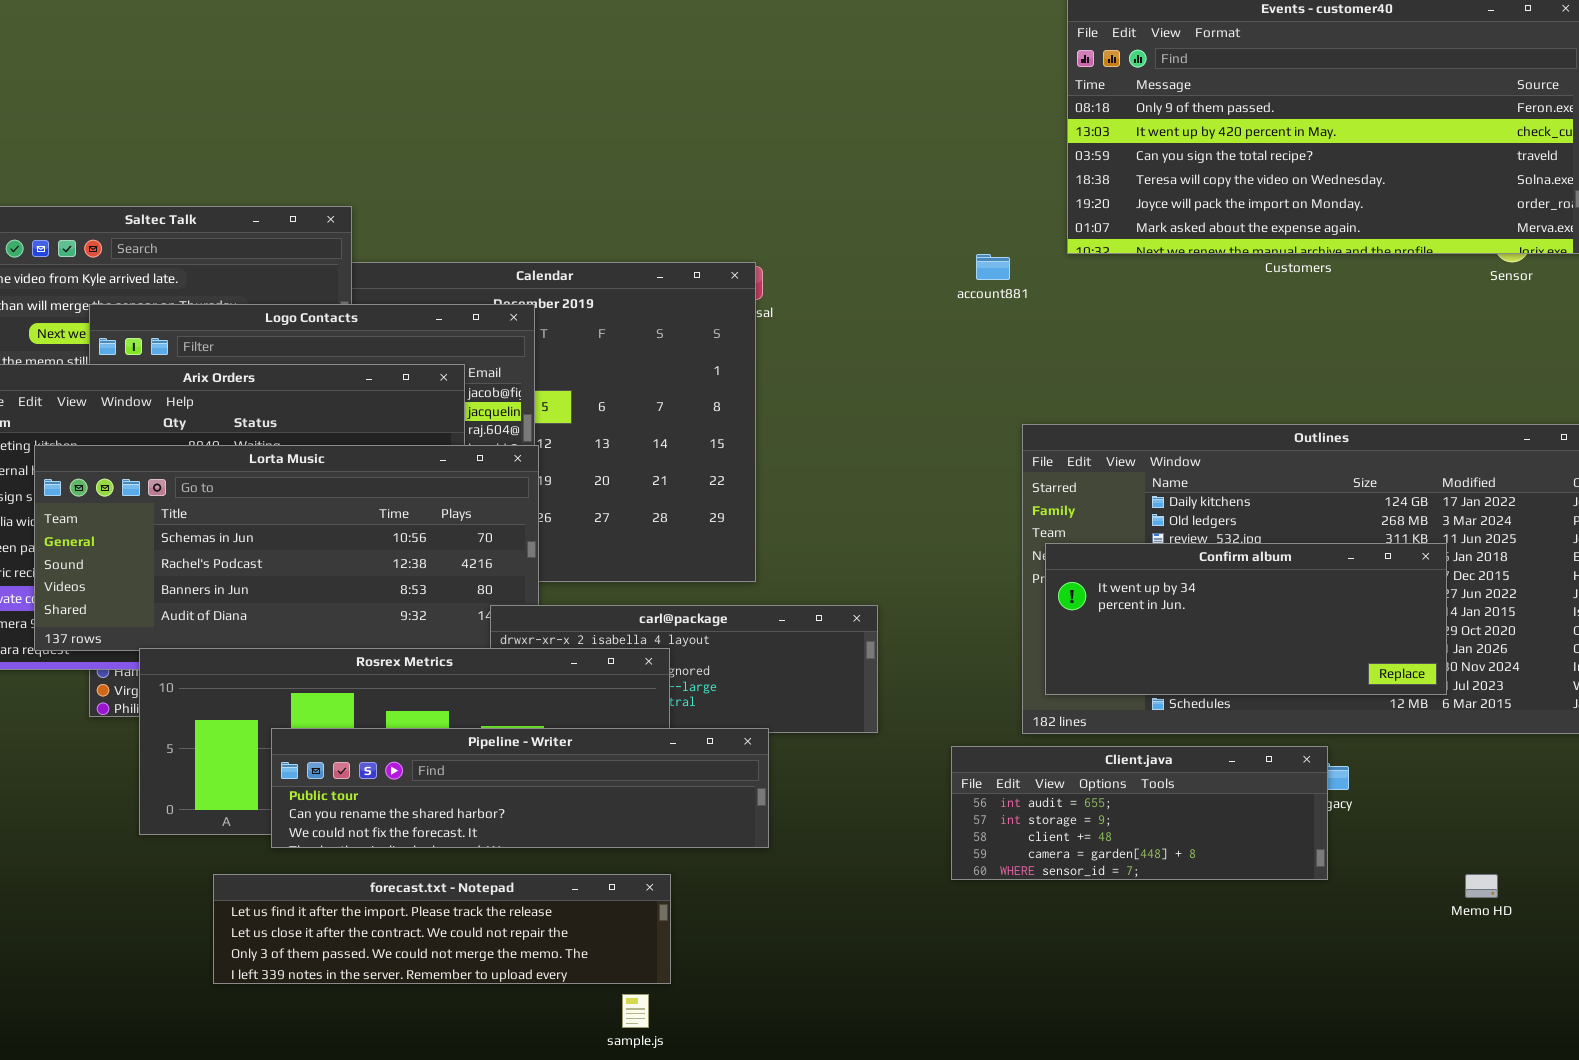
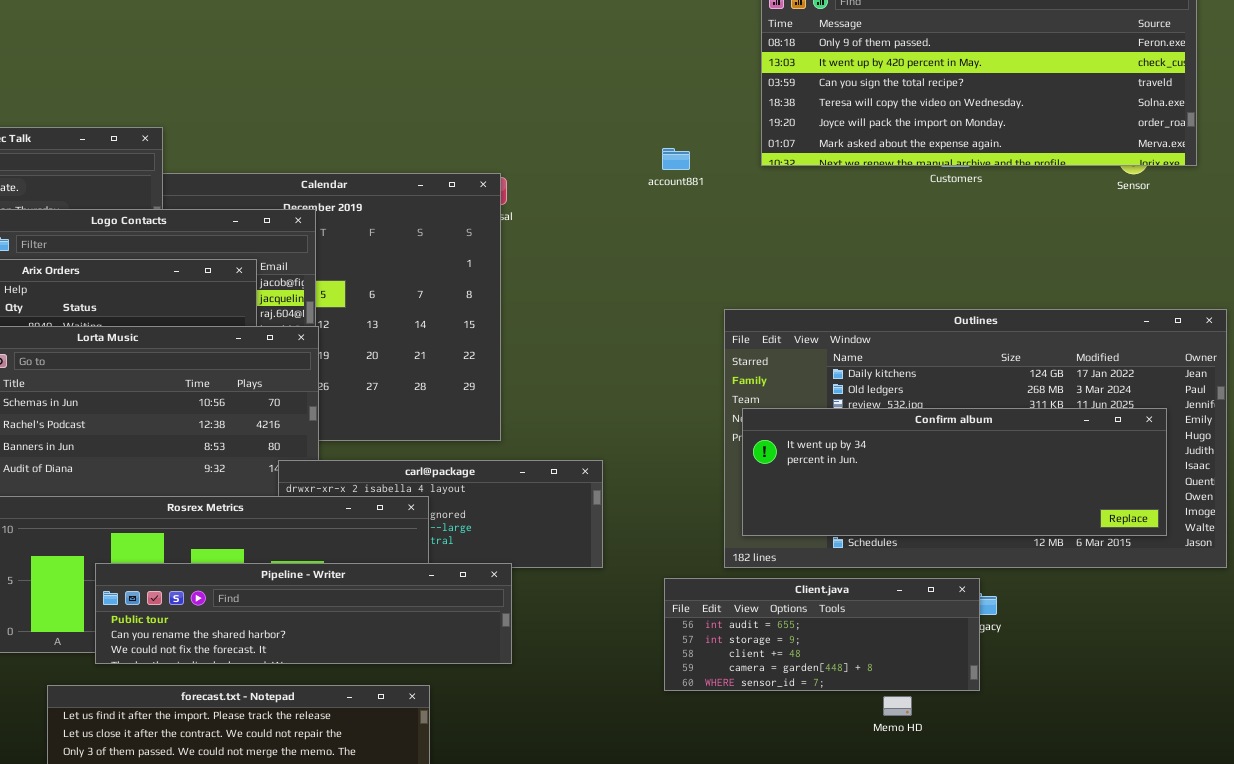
account881: [976,254,1010,280] -> [662,148,690,170], moved
Confirm album: [1045,543,1447,695] -> [742,408,1167,536], resized
Memo HD: [1465,874,1498,898] -> [883,696,912,716], moved

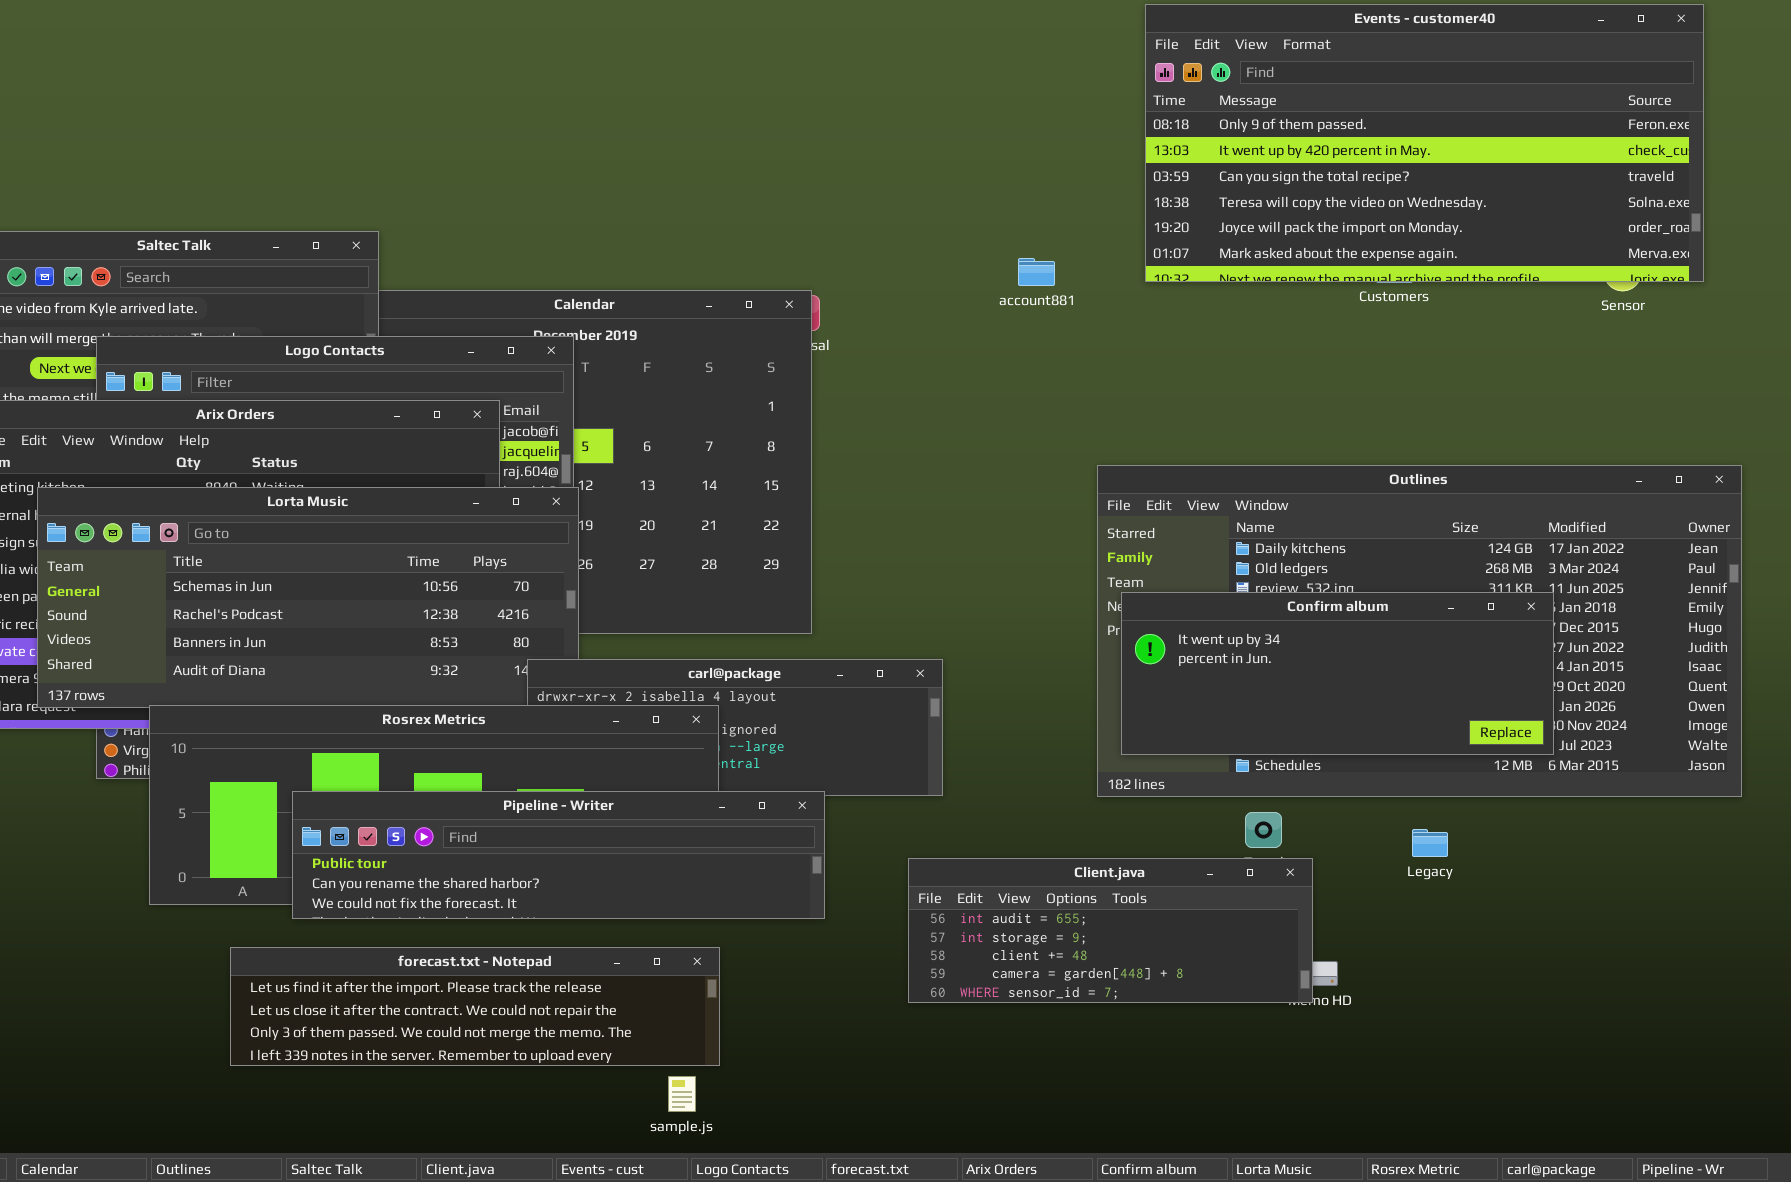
Confirm album: [742,408,1167,536] -> [1121,592,1554,755], resized
Client.java: [664,578,980,691] -> [908,858,1313,1003], moved

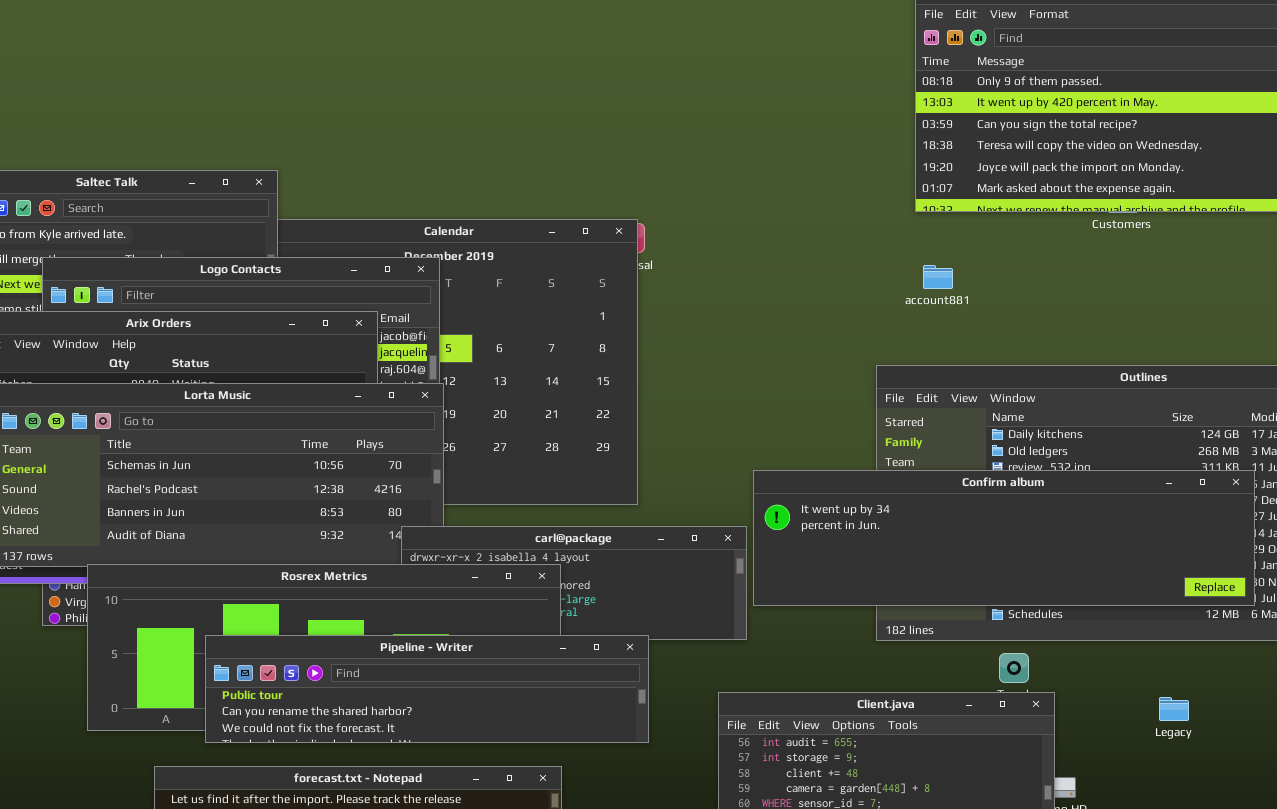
account881: [1018,258,1055,286] -> [923,265,953,289], moved
Confirm album: [1121,592,1554,755] -> [753,470,1255,606], resized
Legacy: [1412,829,1448,857] -> [1159,697,1189,721], moved

